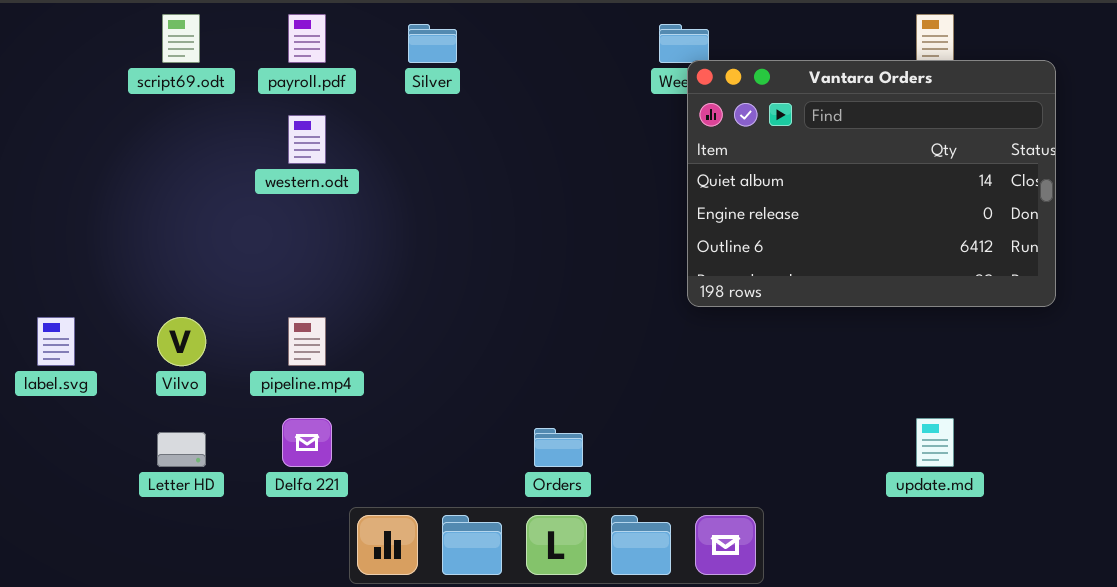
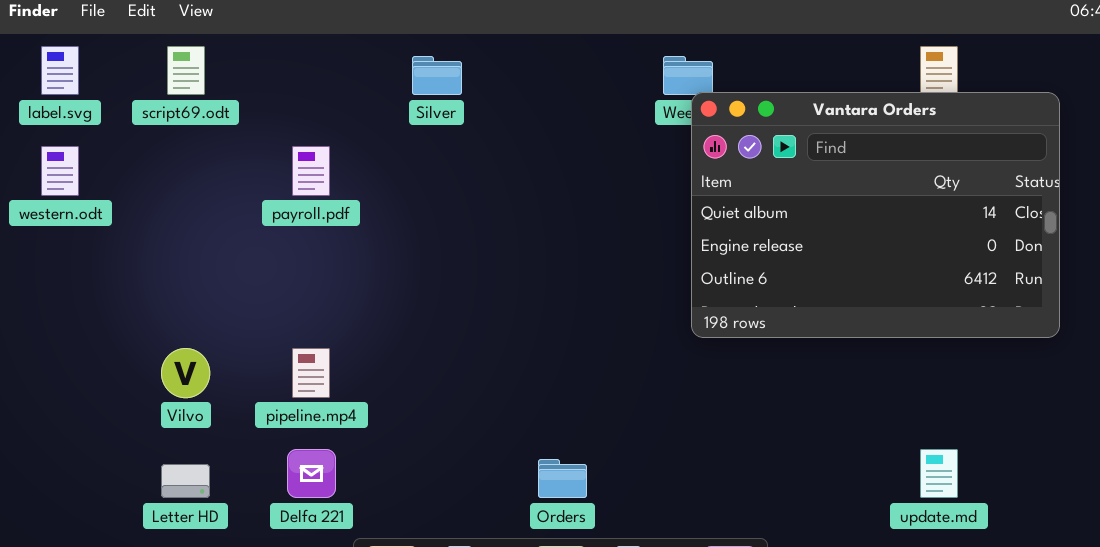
payroll.pdf: [288,14,326,63] -> [292,146,330,196], moved
western.odt: [288,115,326,164] -> [41,146,79,196], moved
label.svg: [37,317,75,366] -> [41,46,79,95], moved

